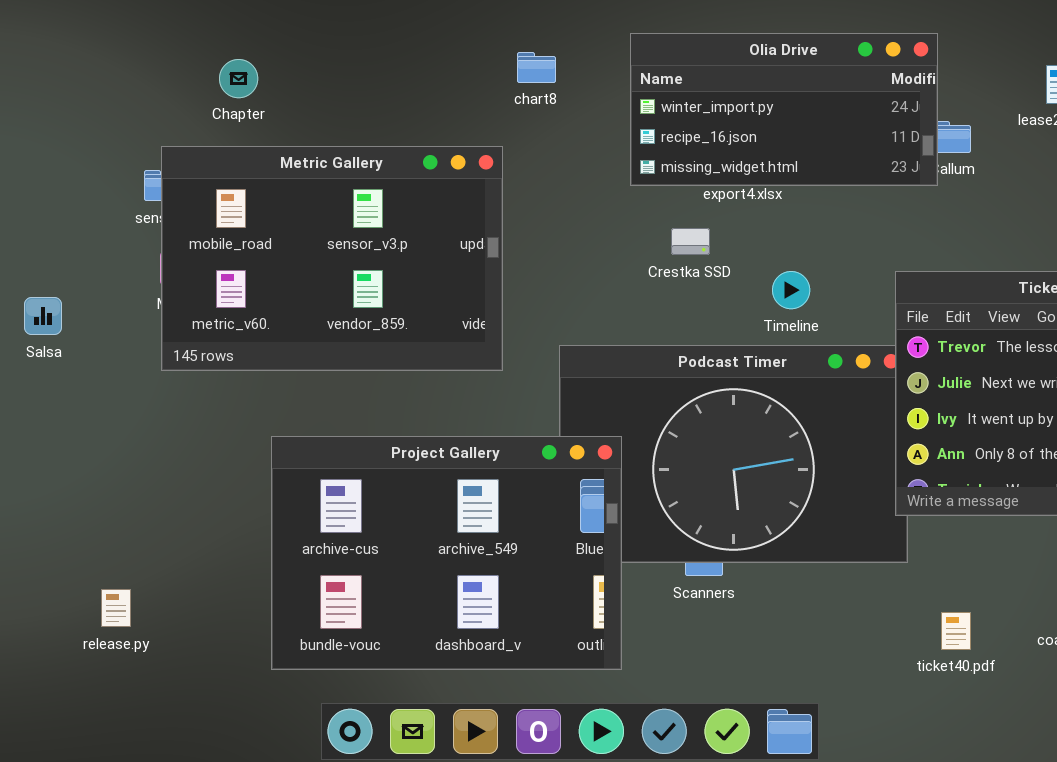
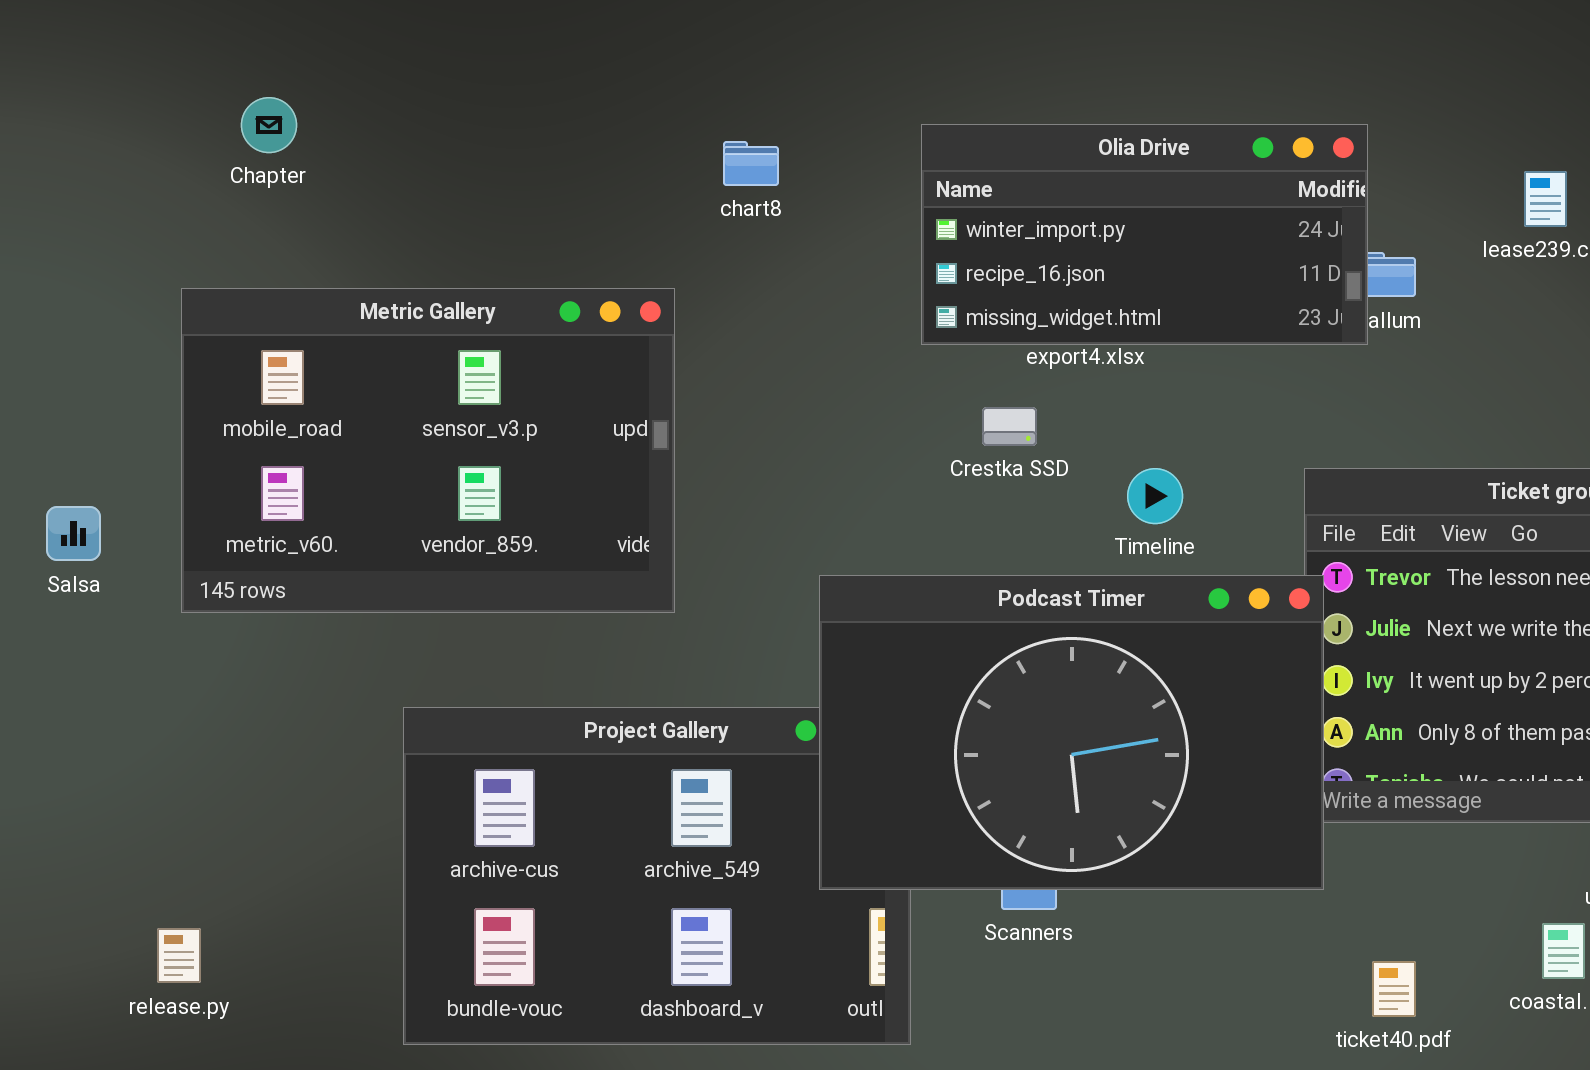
chart8: [517,52,556,83] -> [723,141,779,186], moved
Chapter: [219,59,258,98] -> [241,97,297,153], moved
Metric Gallery: [161,146,503,371] -> [181,288,675,613], moved
Podcast Timer: [559,345,908,563] -> [819,575,1324,890], raised

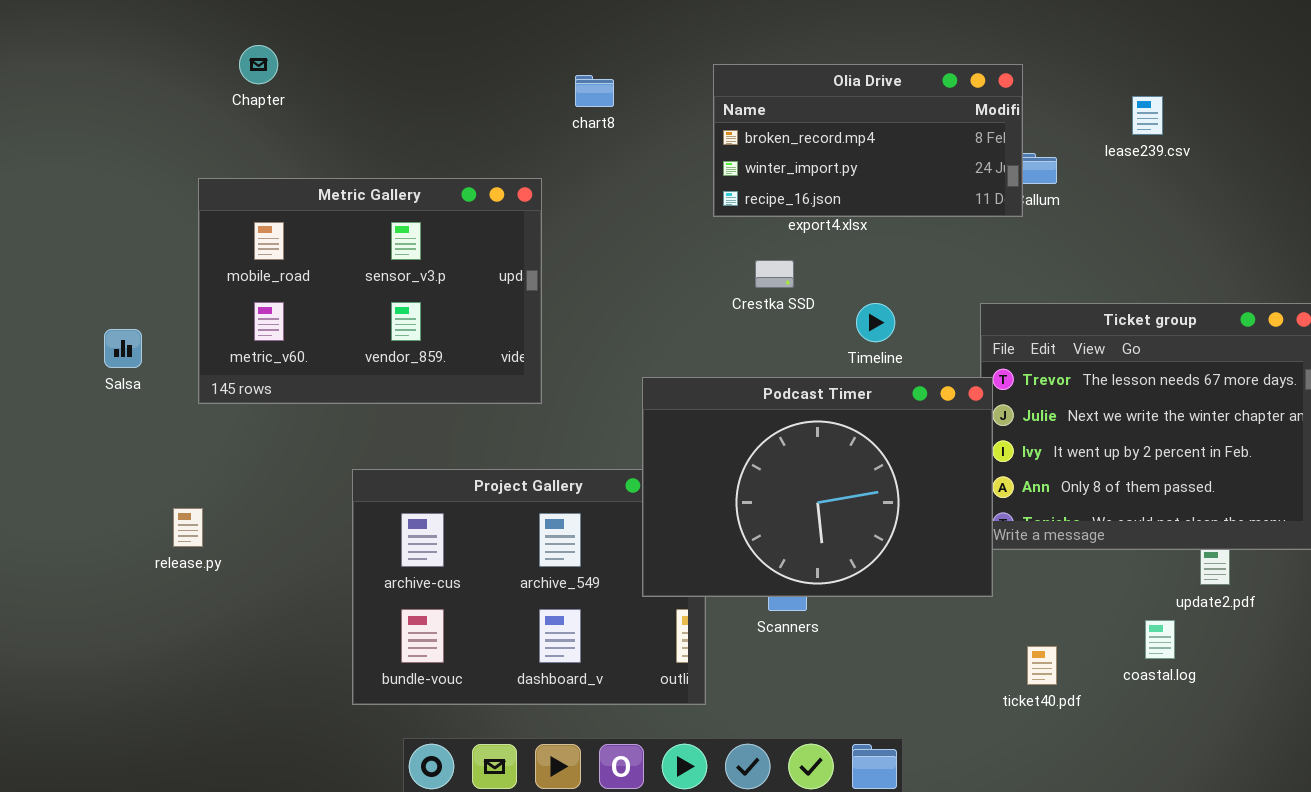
Olia Drive: [921,124,1368,345] -> [713,64,1023,217], scrolled up 1 row
release.py: [157,928,201,983] -> [173,508,203,547], moved

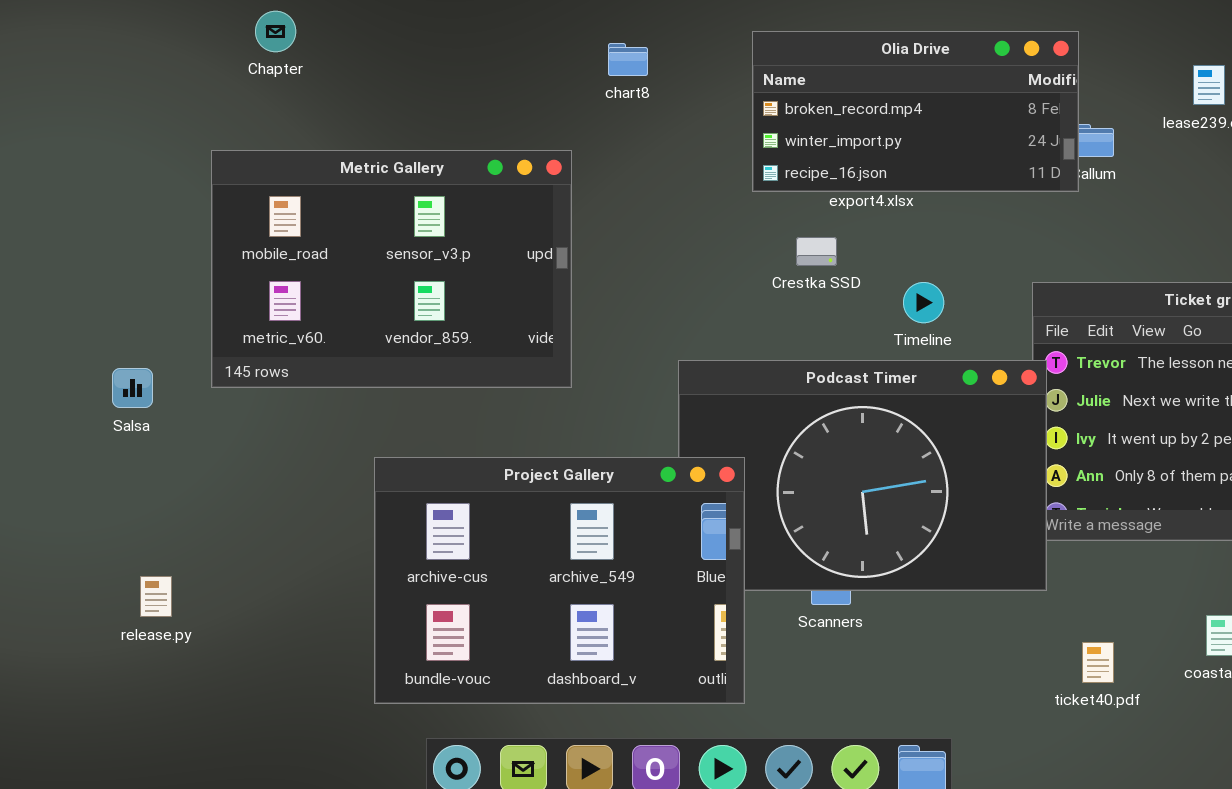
Salsa: [104,329,142,368] -> [112,368,153,408], moved
Project Gallery: [352,469,706,705] -> [374,457,745,704], raised
release.py: [173,508,203,547] -> [140,576,172,617], moved

